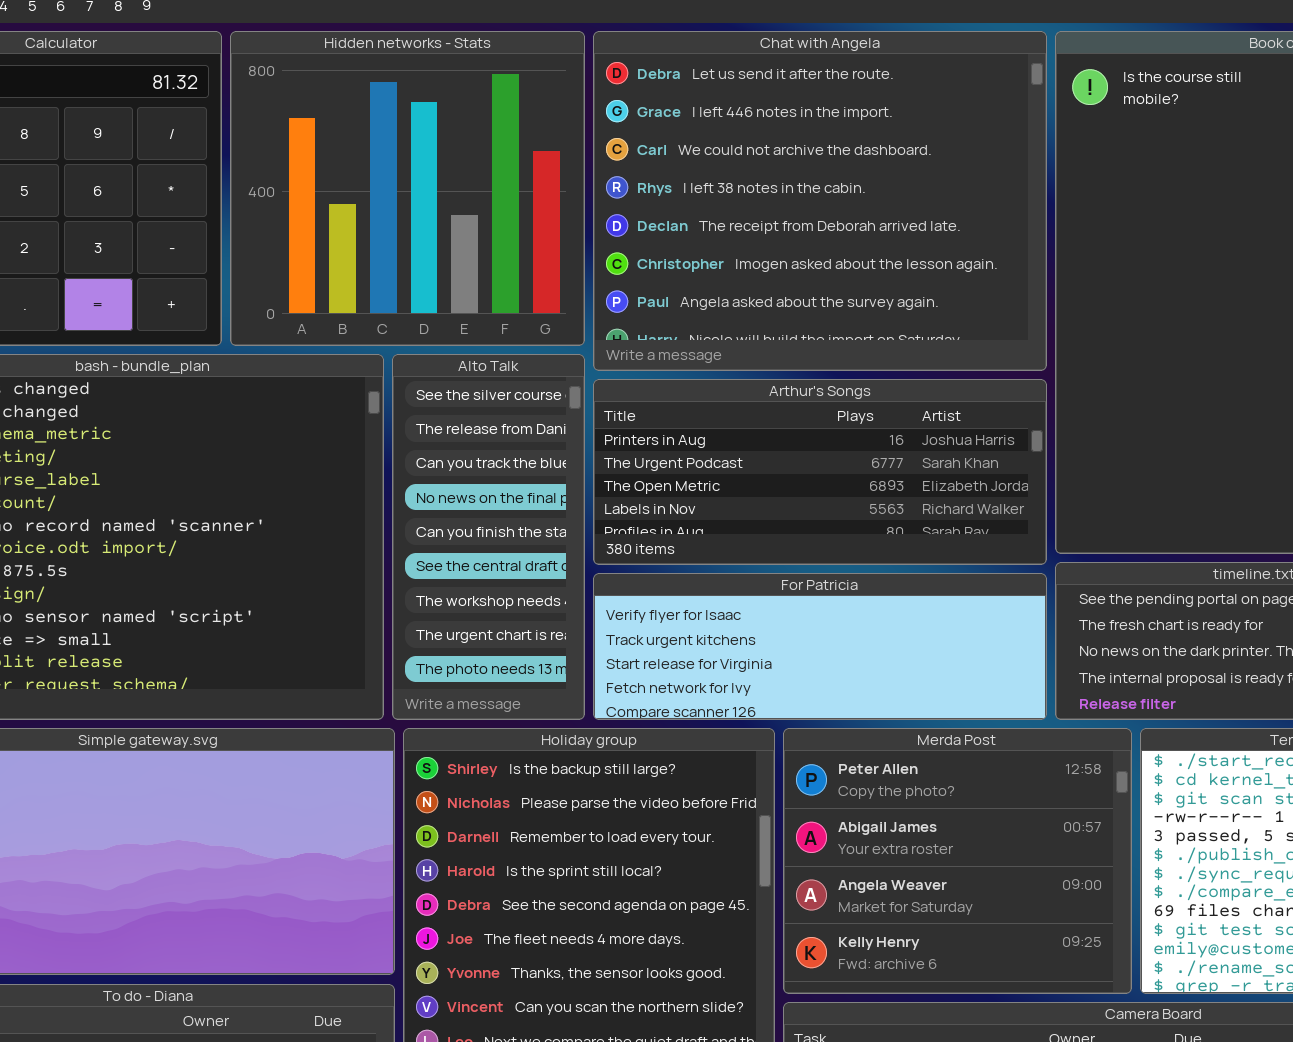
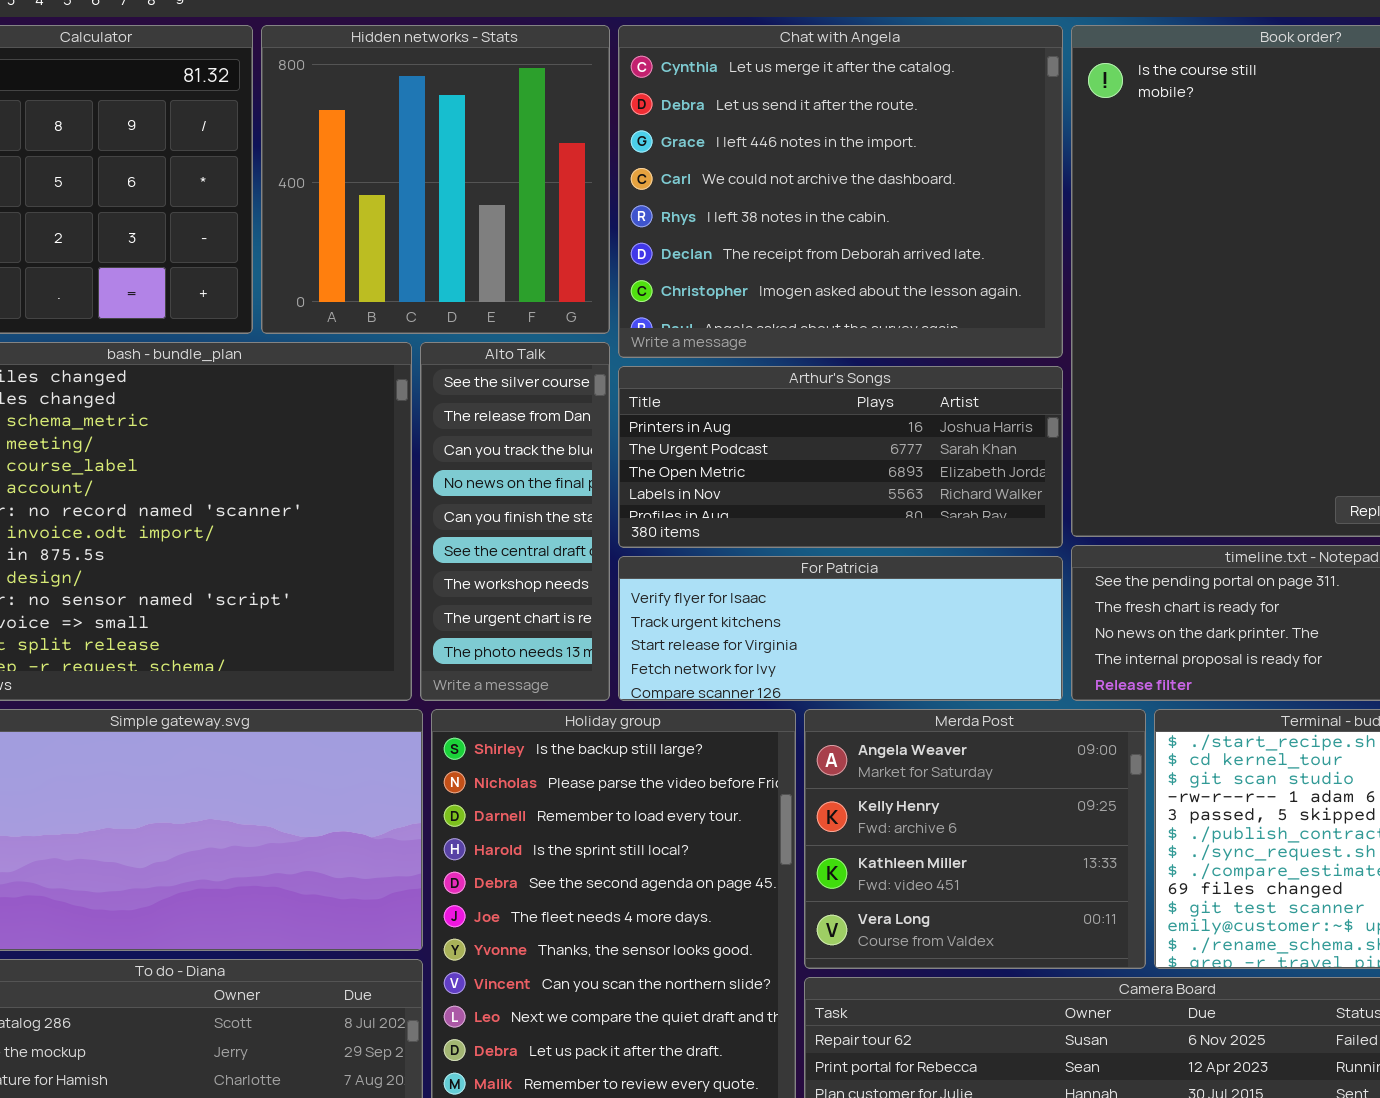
Chat with Angela: [593,31,1047,371] -> [618,25,1063,358], scrolled up 1 row
Merda Post: [783,728,1132,994] -> [804,709,1146,969], scrolled down 2 rows

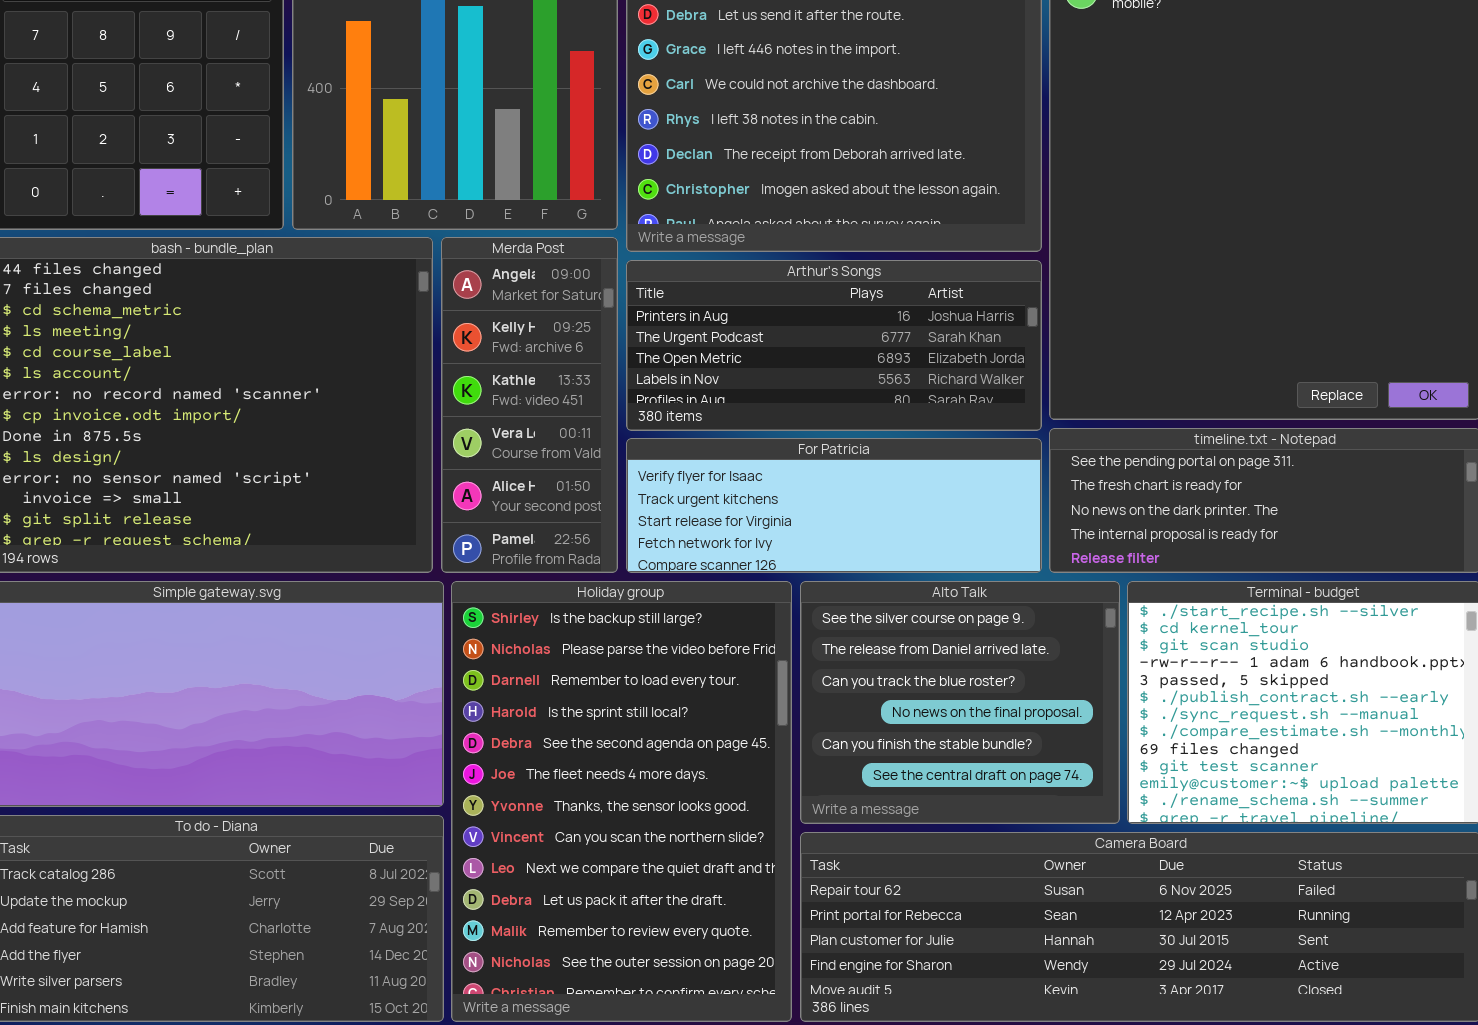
Alto Talk: [420,342,610,701] -> [800,581,1120,824], moved, resized
Merda Post: [804,709,1146,969] -> [441,237,618,573], moved, resized

